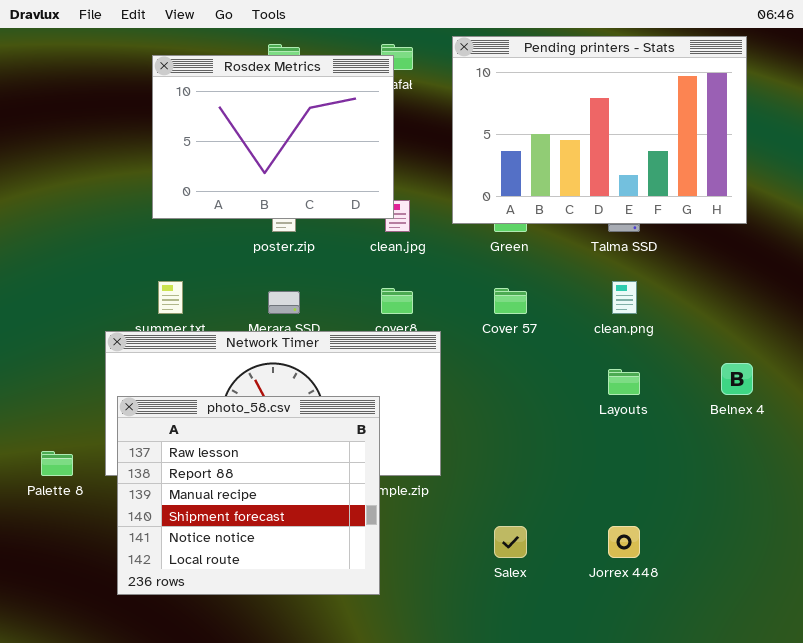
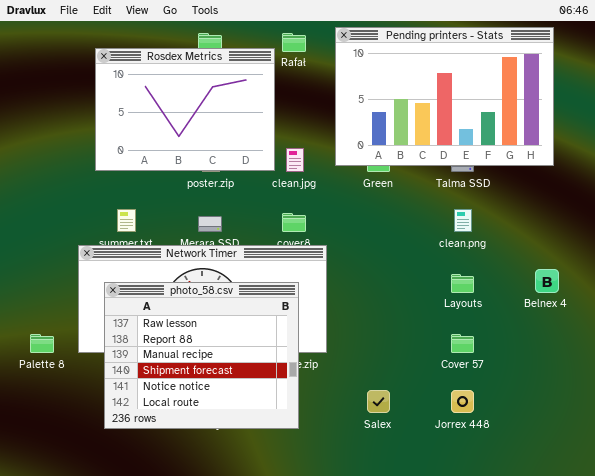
Rosdex Metrics: [152,55,394,219] -> [95,48,275,171], moved
Cover 57: [494,288,527,314] -> [451,334,474,353], moved
photo_58.csv: [117,396,380,595] -> [104,282,299,429], moved

